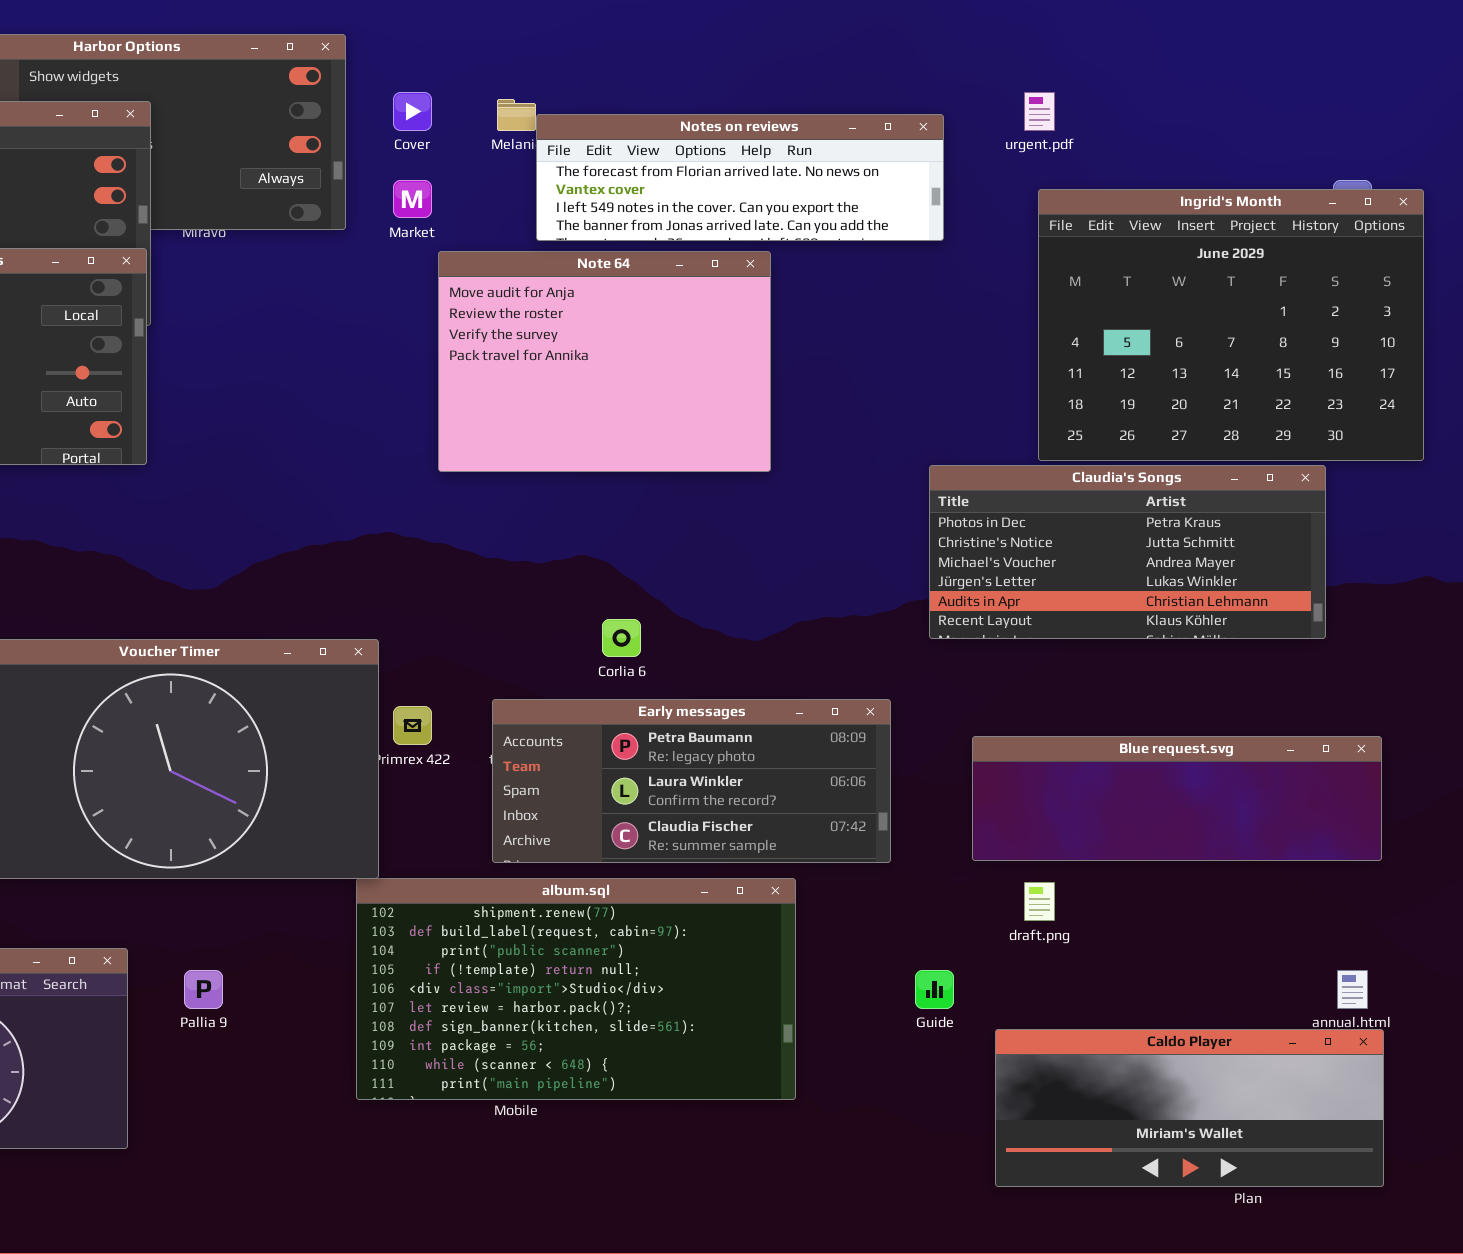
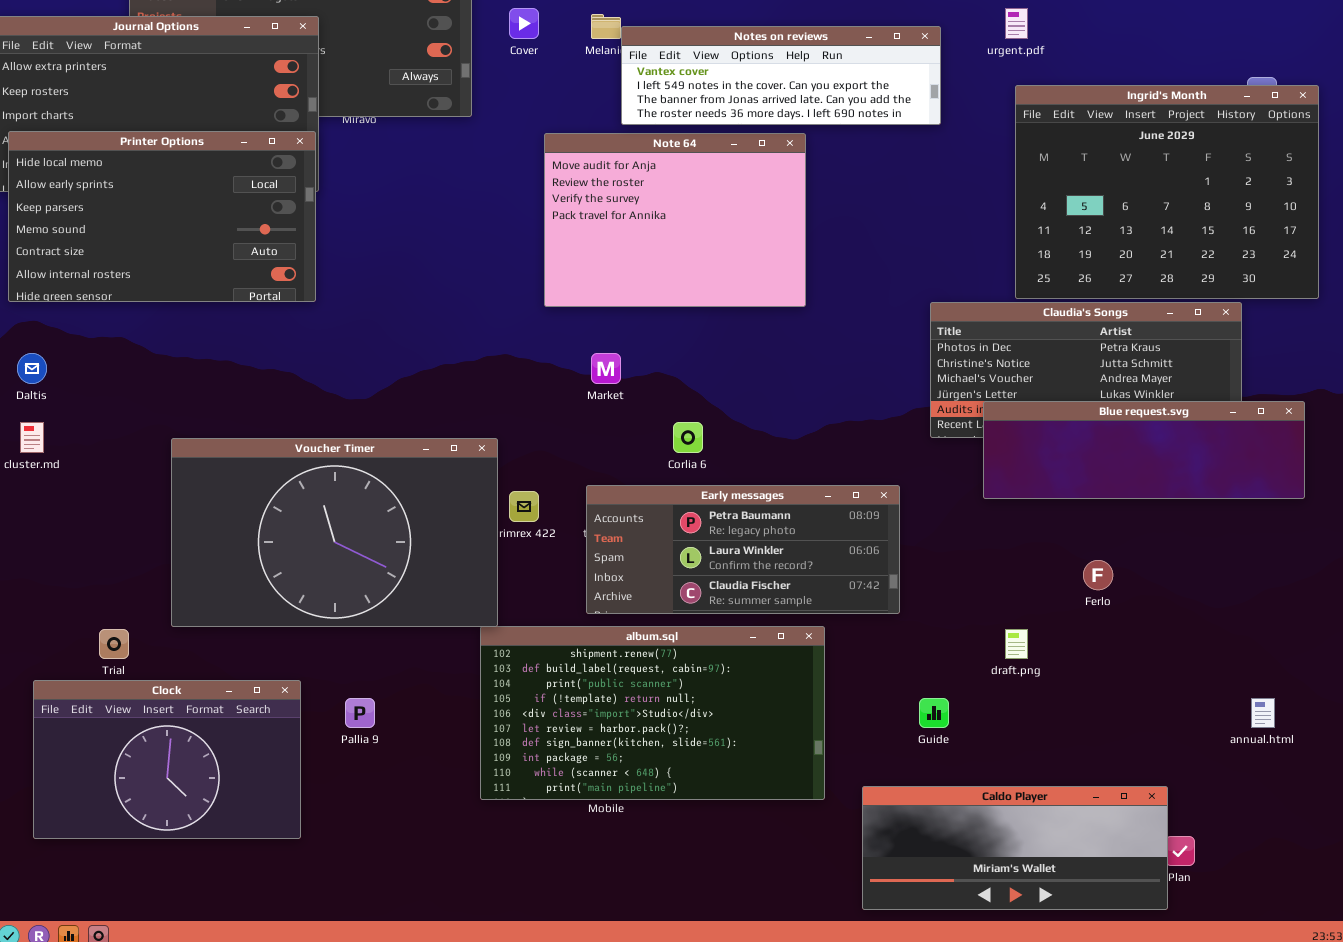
Notes on reviews: [536,114,944,241] -> [621,26,941,125], scrolled down 1 row
Market: [393,180,432,218] -> [591,353,621,384], moved
Blue request.svg: [972,736,1382,861] -> [983,401,1305,499], moved
Caldo Player: [995,1029,1384,1187] -> [862,786,1168,910], moved

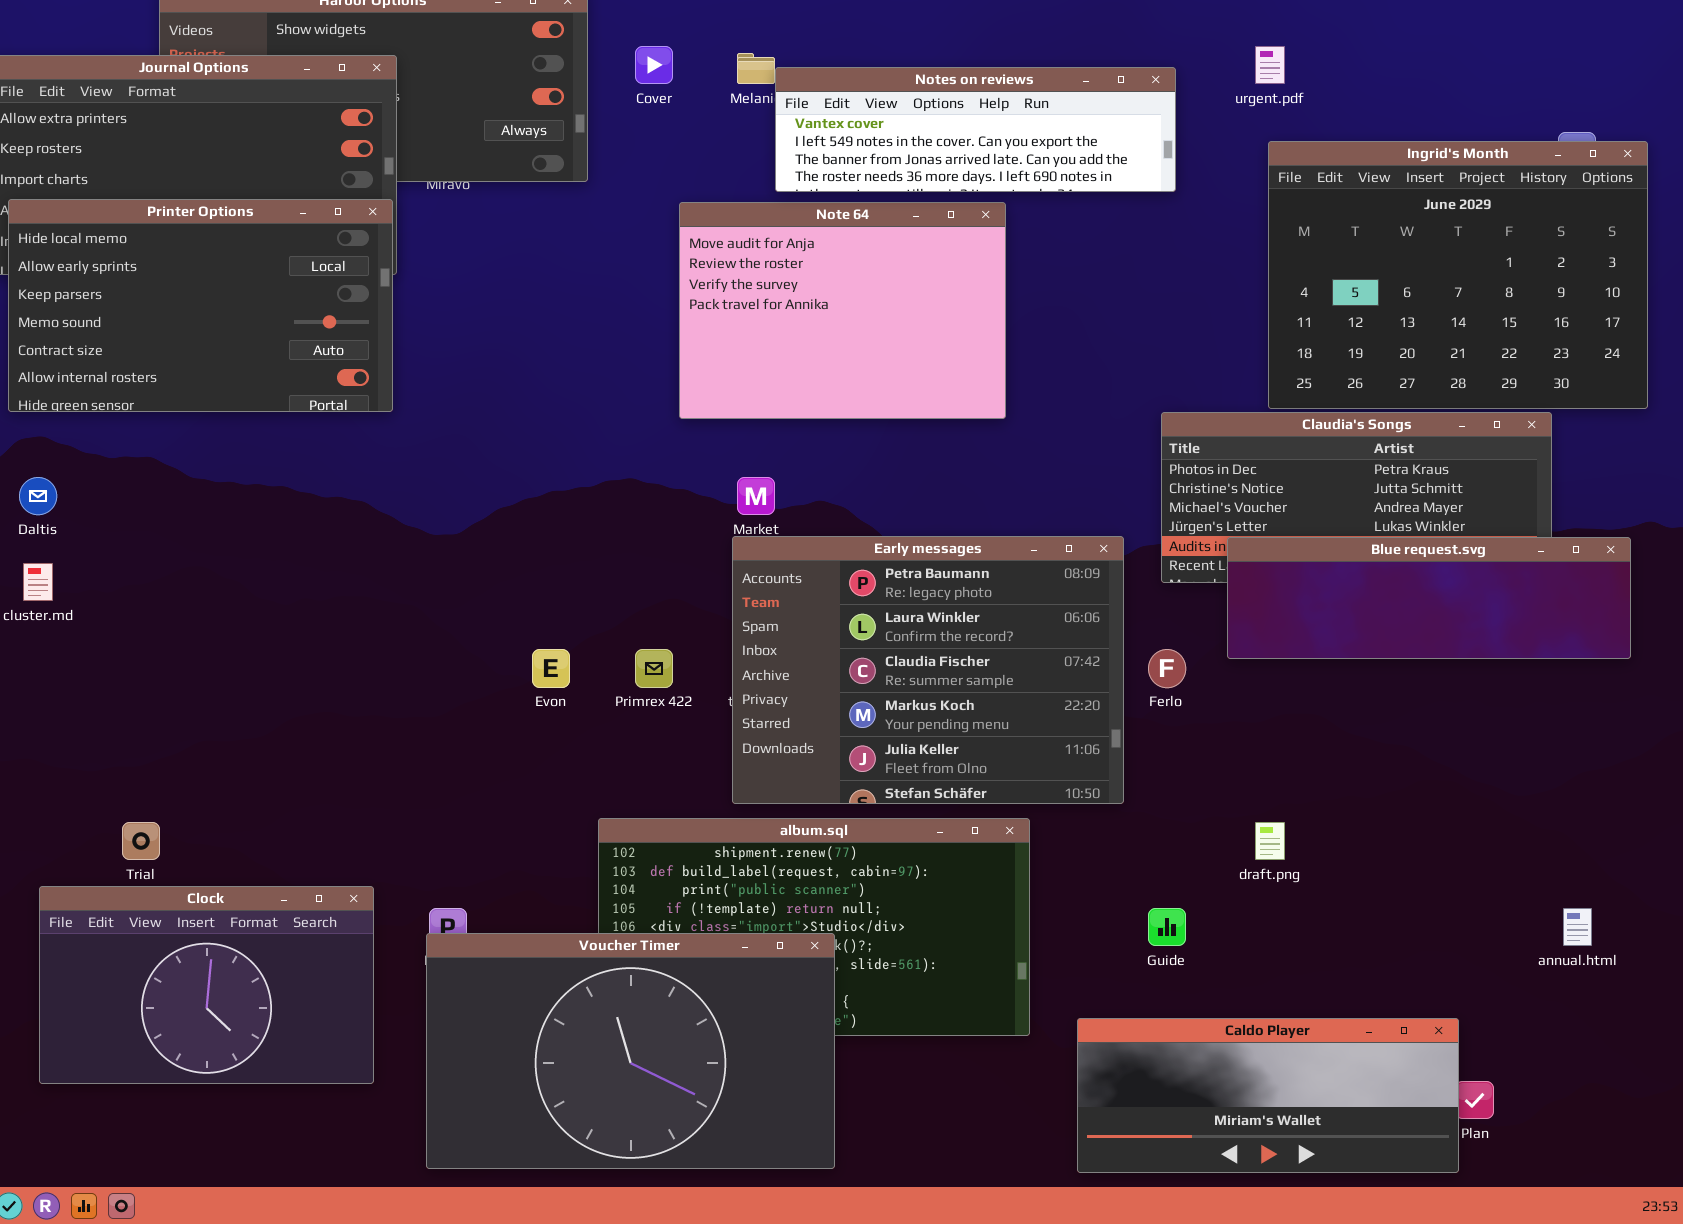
Voucher Timer: [171,438,498,627] -> [426,933,835,1169], moved
Early messages: [586,485,900,614] -> [732,536,1124,804], resized
Ferlo: [1083,560,1113,590] -> [1148,649,1186,688], moved

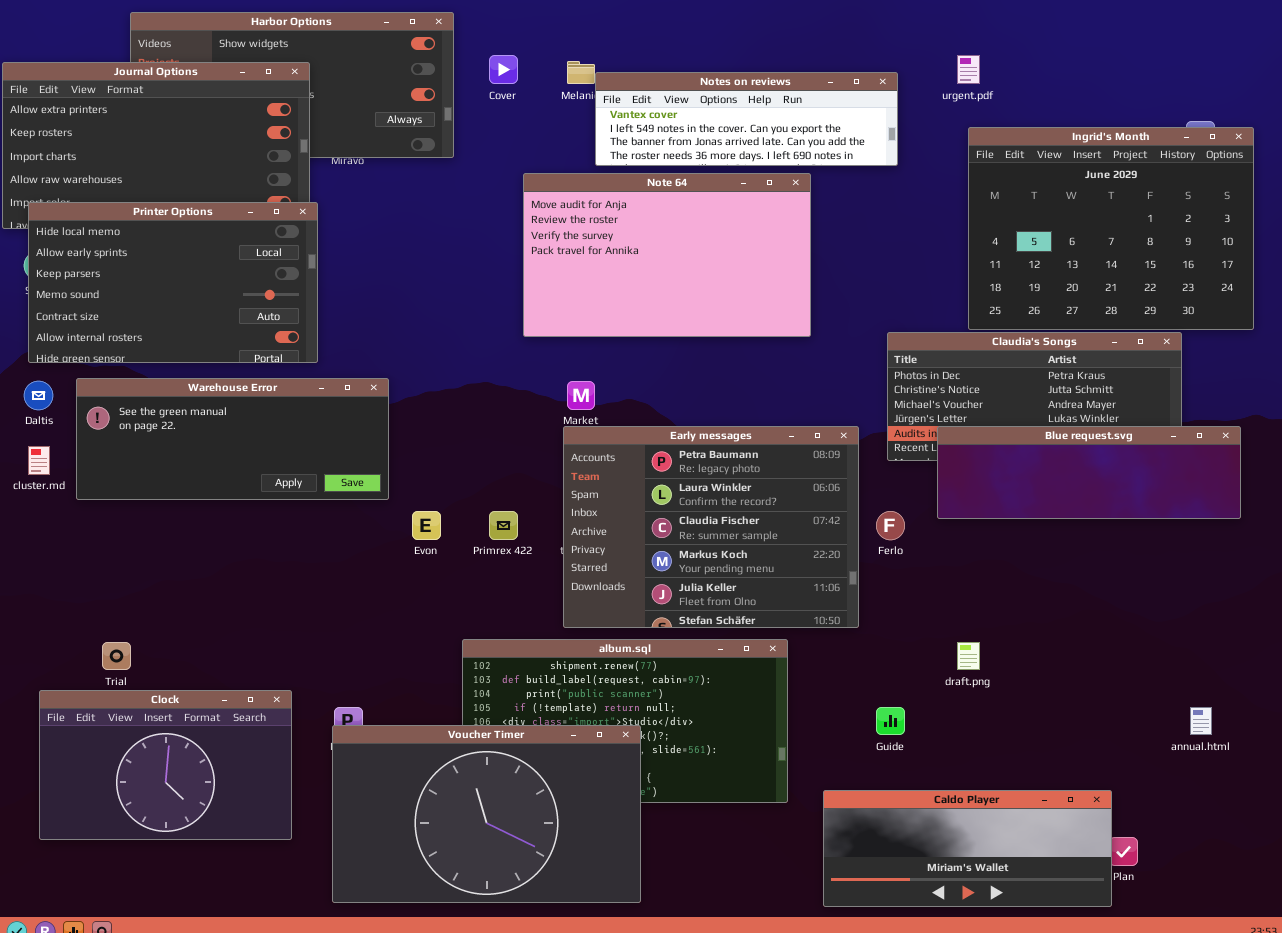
Printer Options: [8,199,393,412] -> [28,202,318,363], moved
Note 64: [679,202,1006,419] -> [523,173,811,337], resized
Warehouse Error: none -> [76,378,389,500], opened

